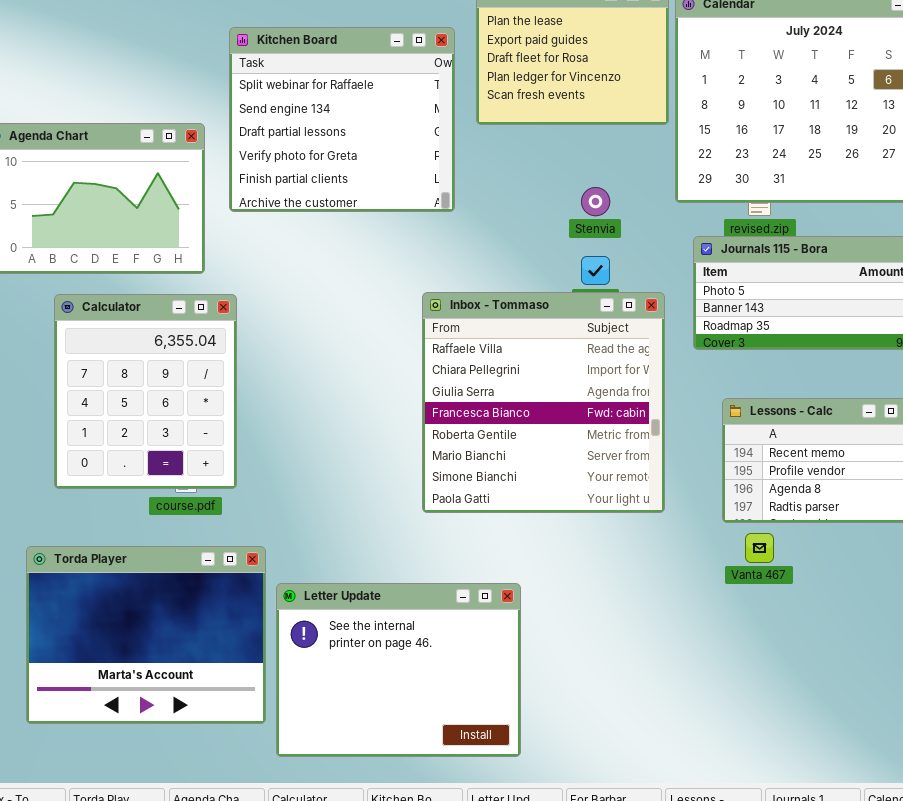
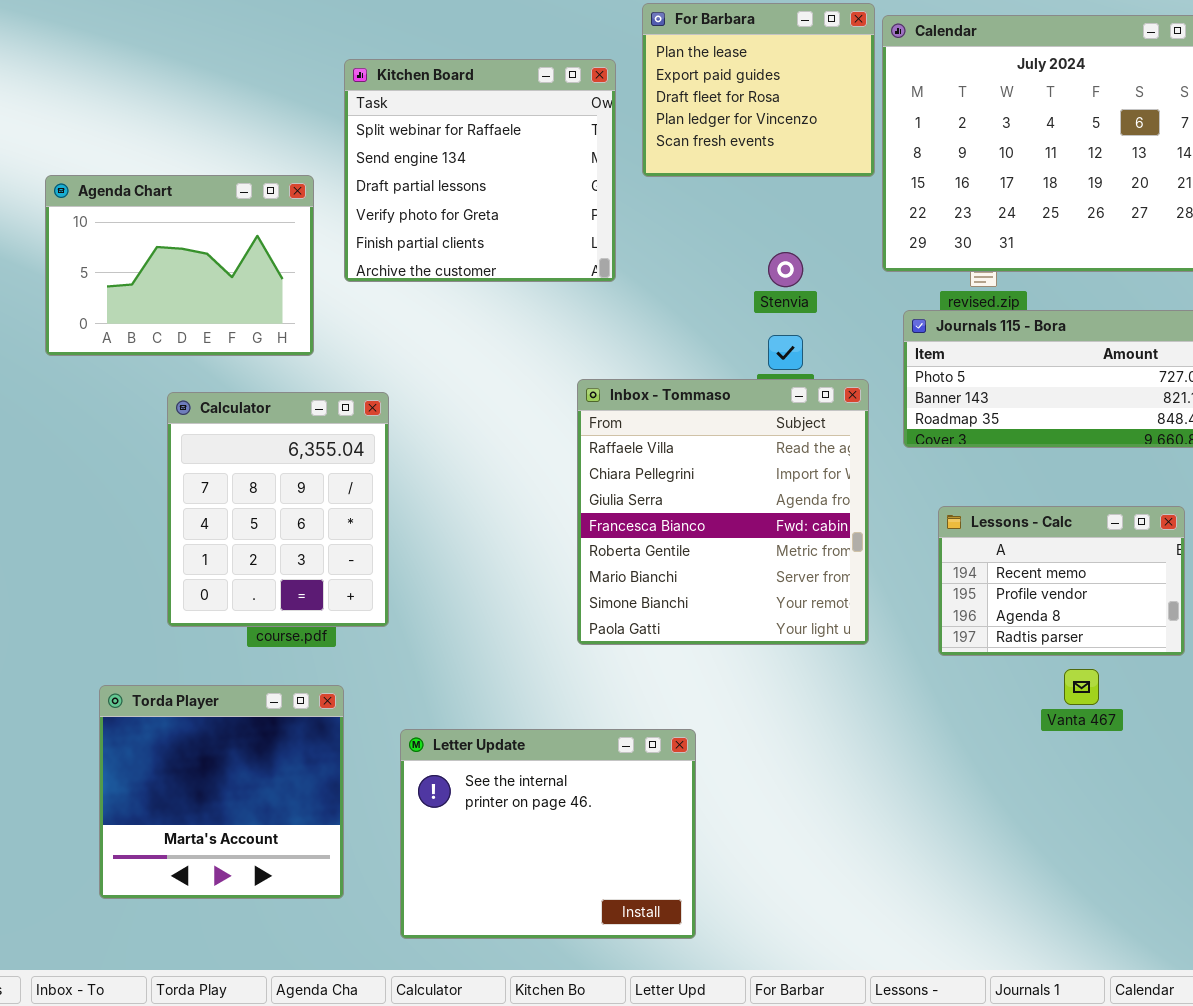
Calculator: [54,294,237,489] -> [167,392,389,627], moved
Vanta 467: [745,533,774,563] -> [1064,669,1099,705], moved
Torda Player: [26,546,266,724] -> [99,685,344,899], resized

